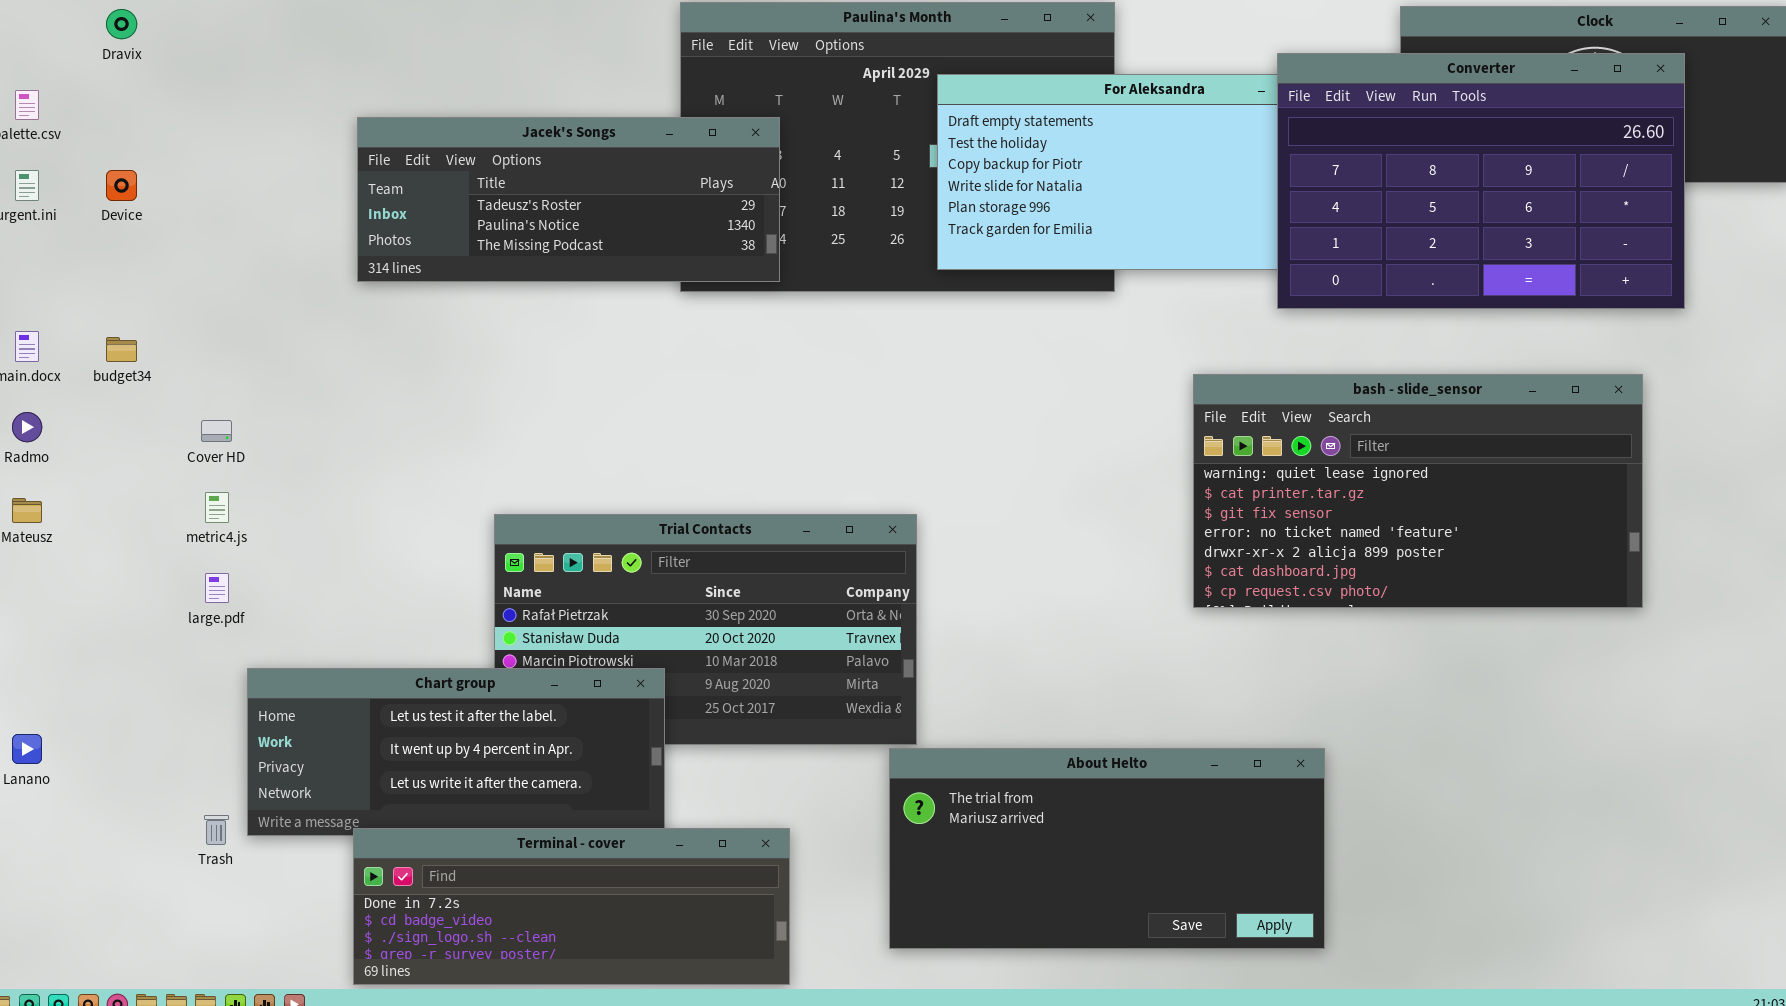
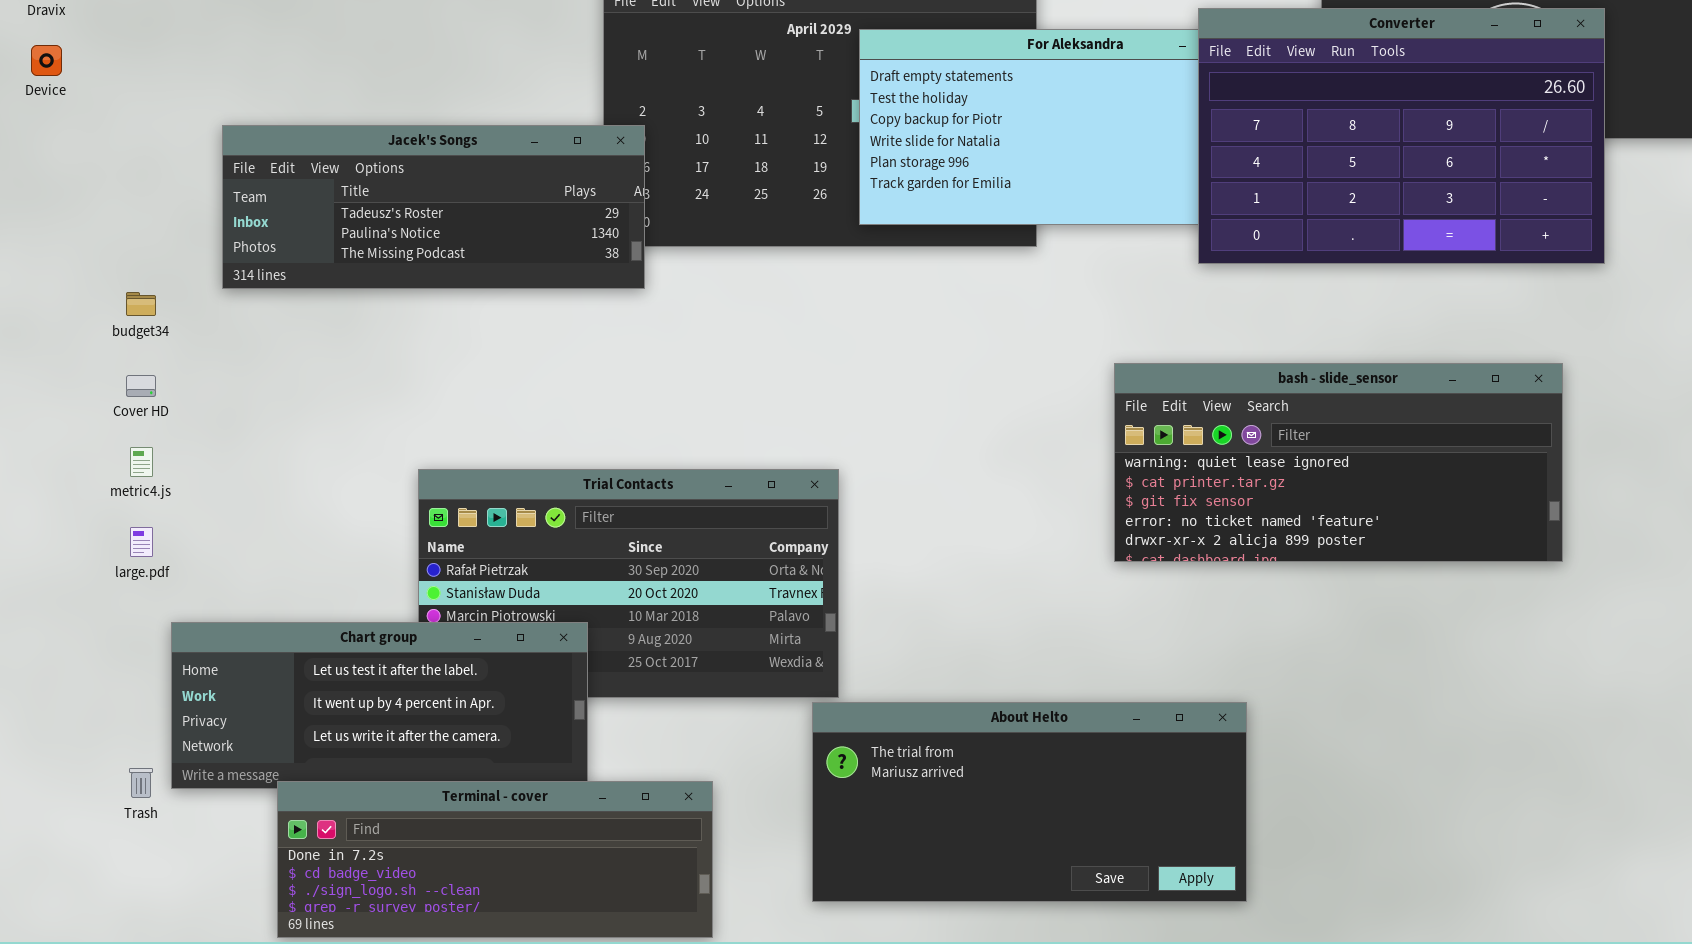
Jacek's Songs: [357,117,780,282] -> [222,125,645,289], moved
Device: [106,170,137,201] -> [31,45,62,76], moved
budget34: [106,337,137,362] -> [126,292,156,316], moved
bash - slide_sensor: [1193,374,1643,608] -> [1114,363,1563,562], resized

